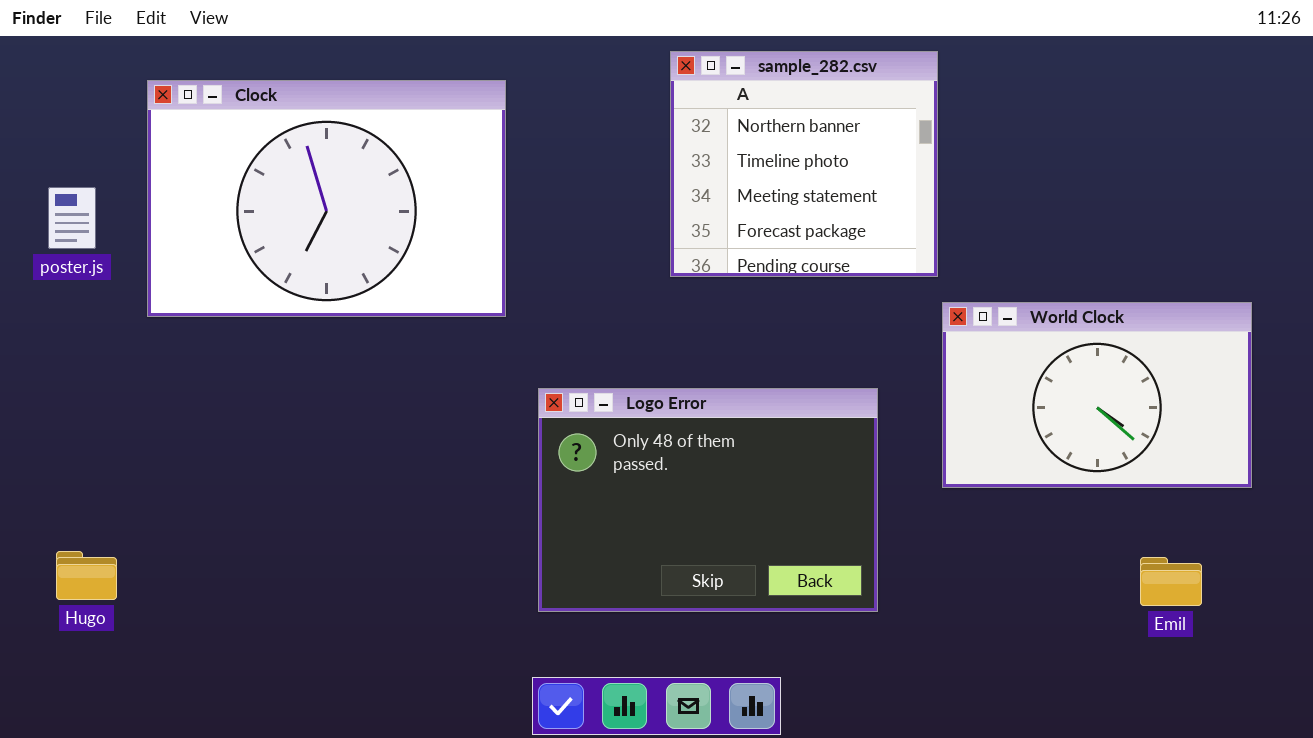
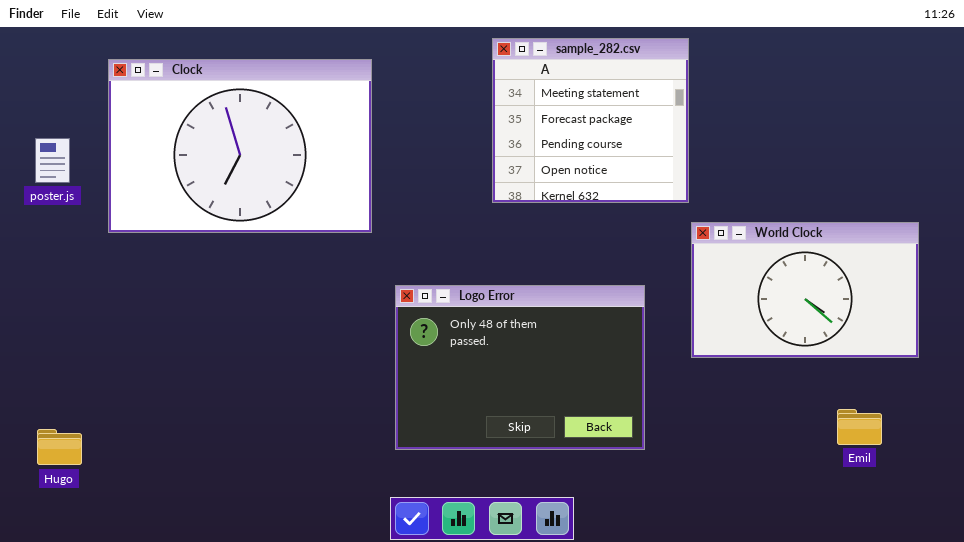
sample_282.csv: [670,51,938,277] -> [492,38,689,203], scrolled down 2 rows
Hugo: [56,551,117,600] -> [37,429,82,465], moved

